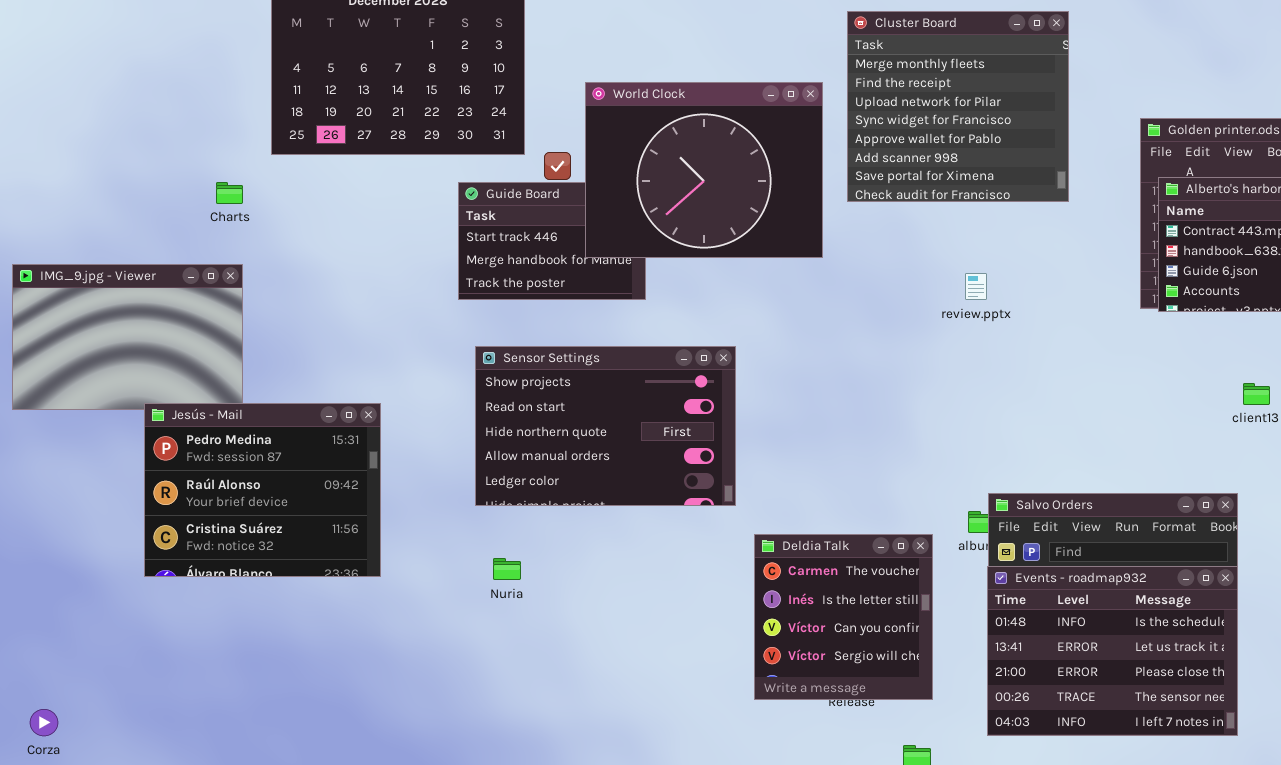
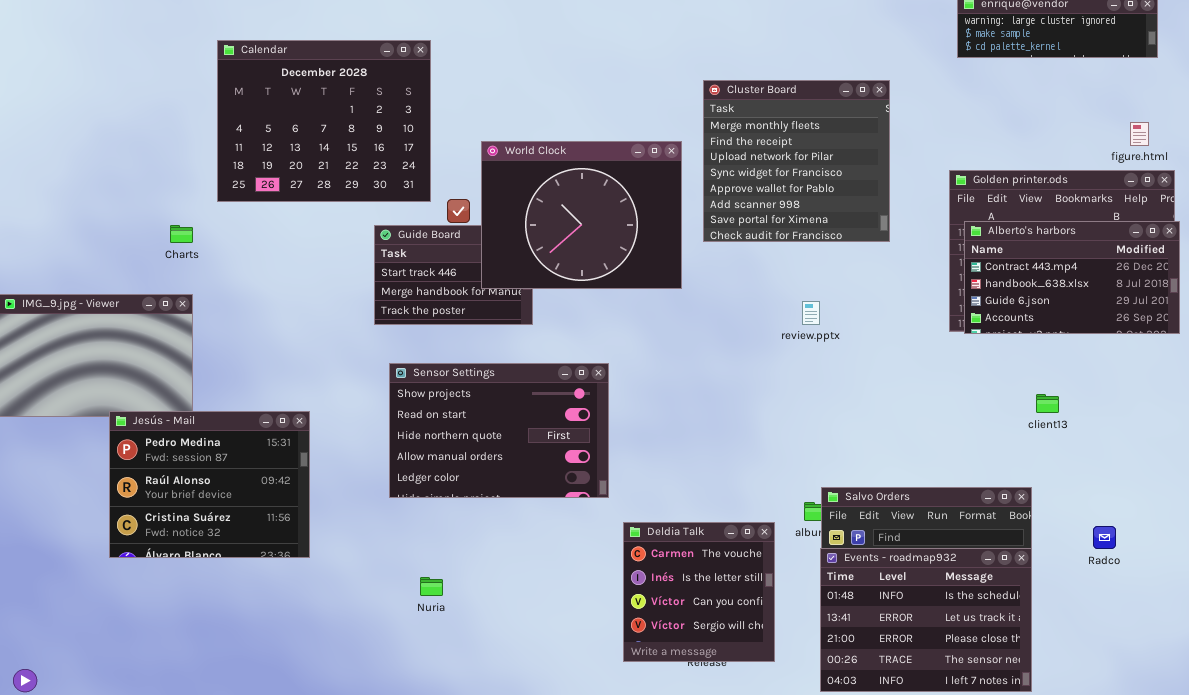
Nuria: [493,558,521,580] -> [420,577,443,596], moved

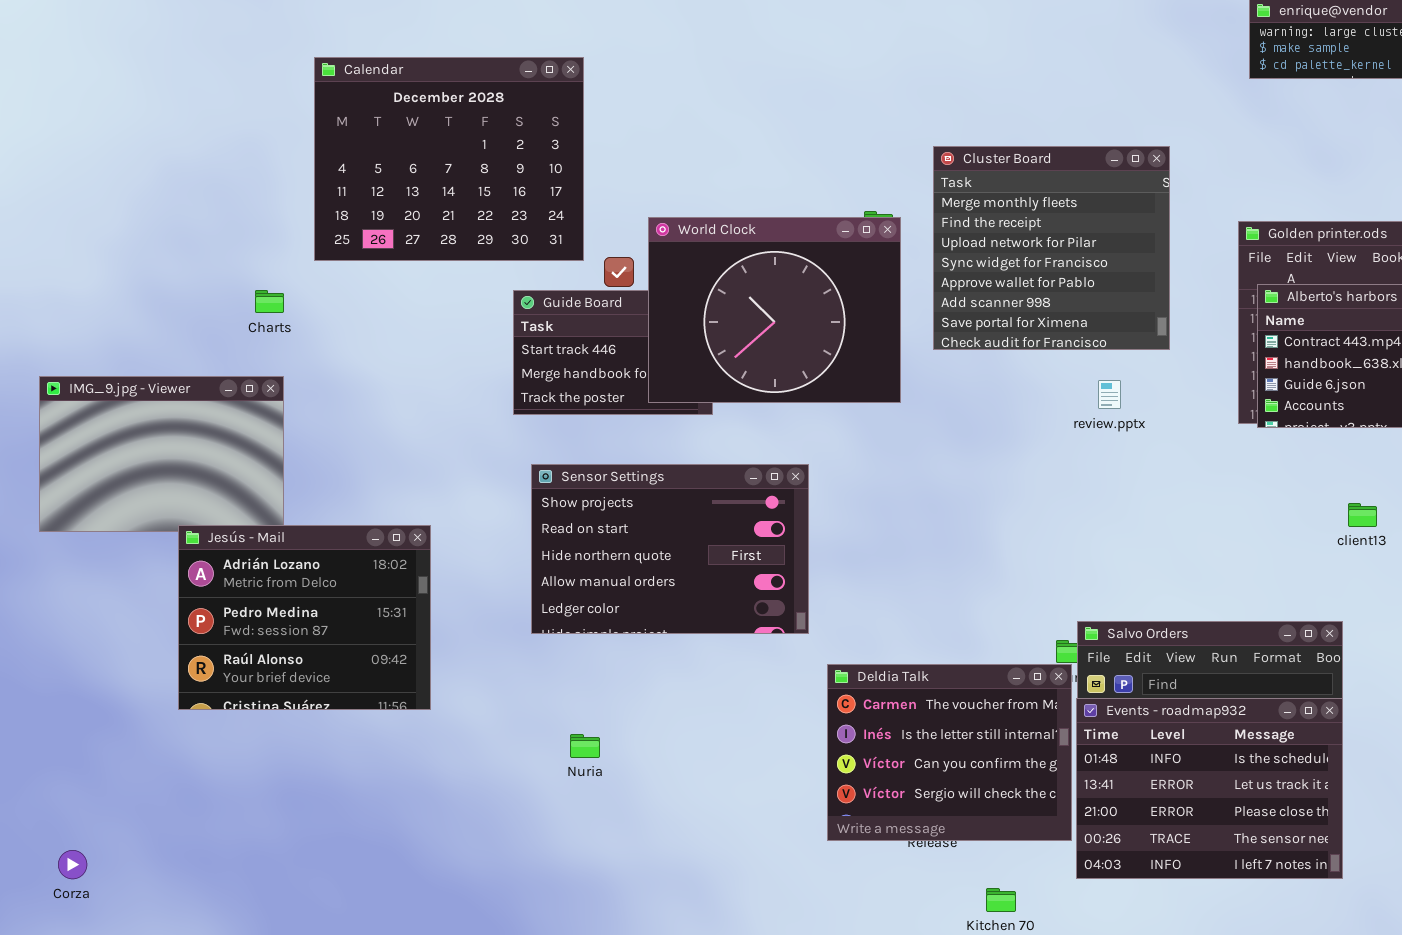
Cluster Board: [703,80,890,242] -> [933,146,1170,350], moved
World Clock: [481,141,682,289] -> [648,217,901,403], moved
review.pptx: [802,301,820,325] -> [1098,380,1121,409], moved
Jesús - Mail: [109,411,310,558] -> [178,525,431,710], scrolled up 1 row
Deldia Talk: [623,522,775,662] -> [827,664,1072,841], resized

